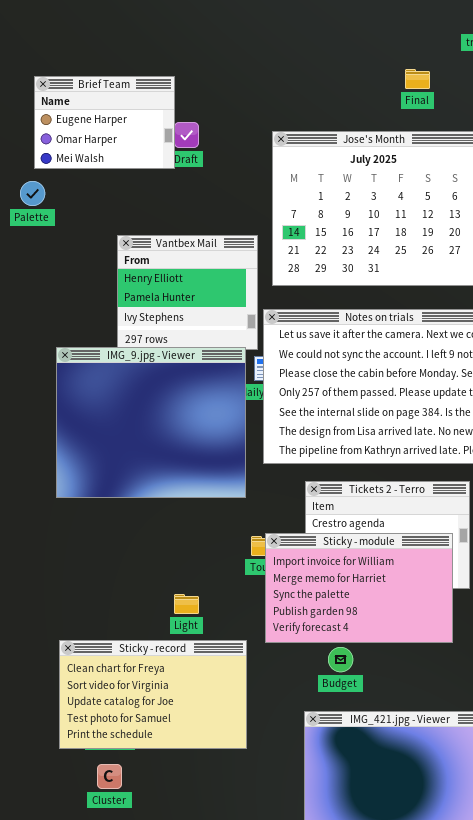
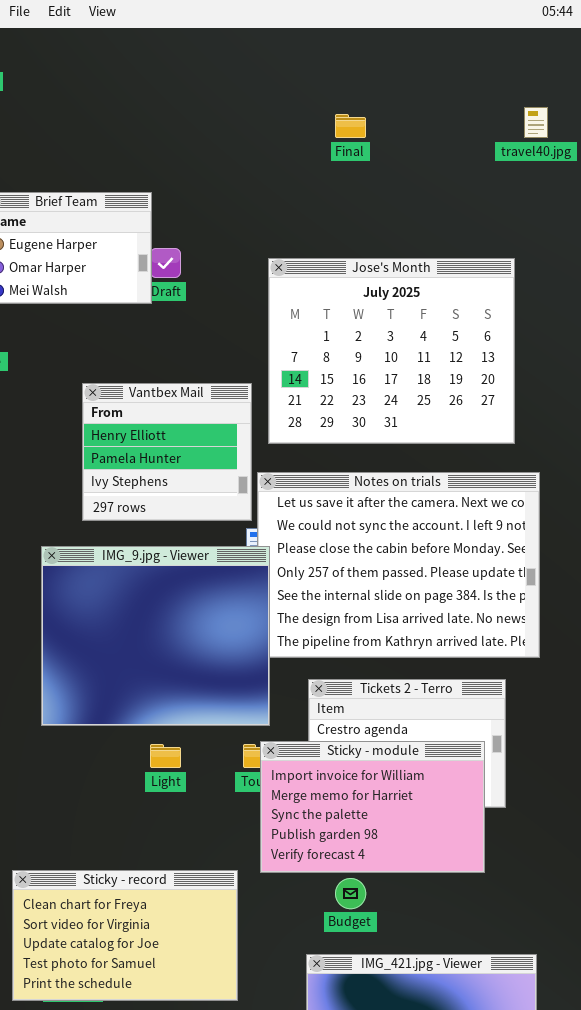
Final: [405,69,430,89] -> [335,114,366,138], moved
IMG_9.jpg - Viewer: [56,347,246,498] -> [41,546,270,726], moved
Light: [174,594,199,614] -> [150,744,181,768], moved

